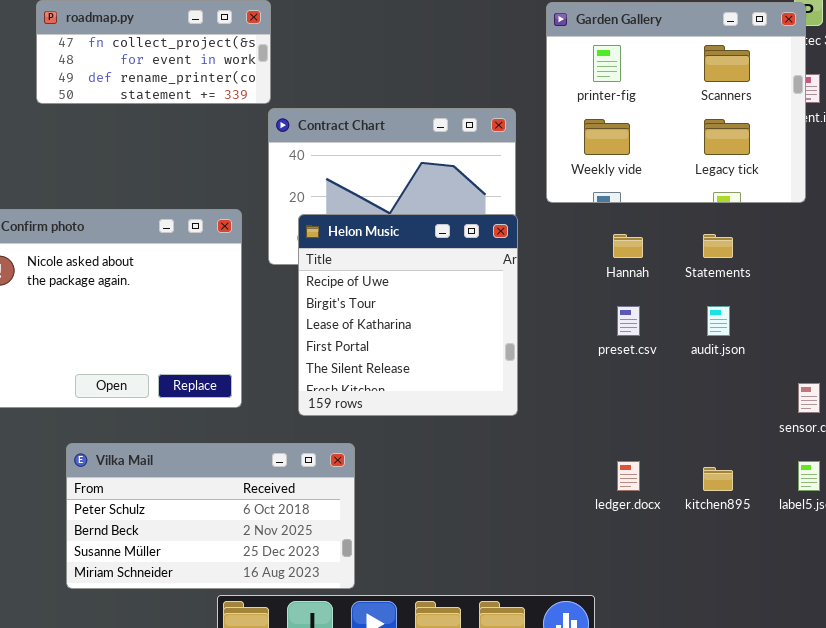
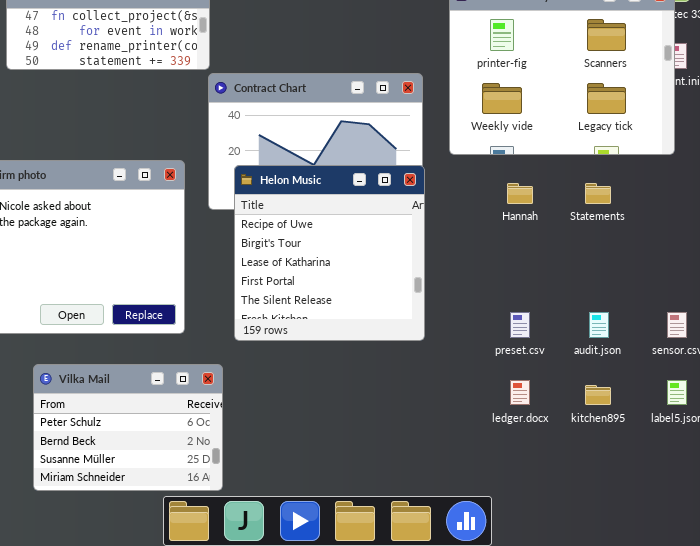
preset.csv: [617,306,640,336] -> [510,312,530,338], moved
audit.json: [707,306,730,336] -> [589,312,609,338], moved
Vilka Mail: [66,443,355,589] -> [33,364,223,491], resized

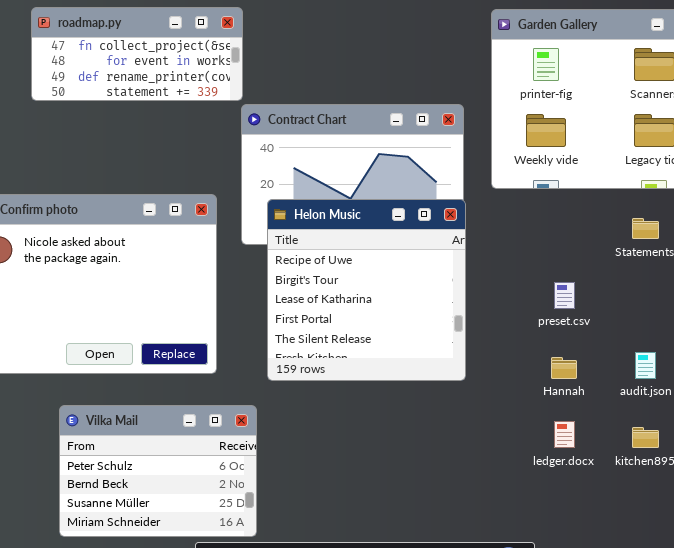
Hannah: [507,183,533,204] -> [551,357,577,379], moved
preset.csv: [510,312,530,338] -> [554,282,575,309], moved

